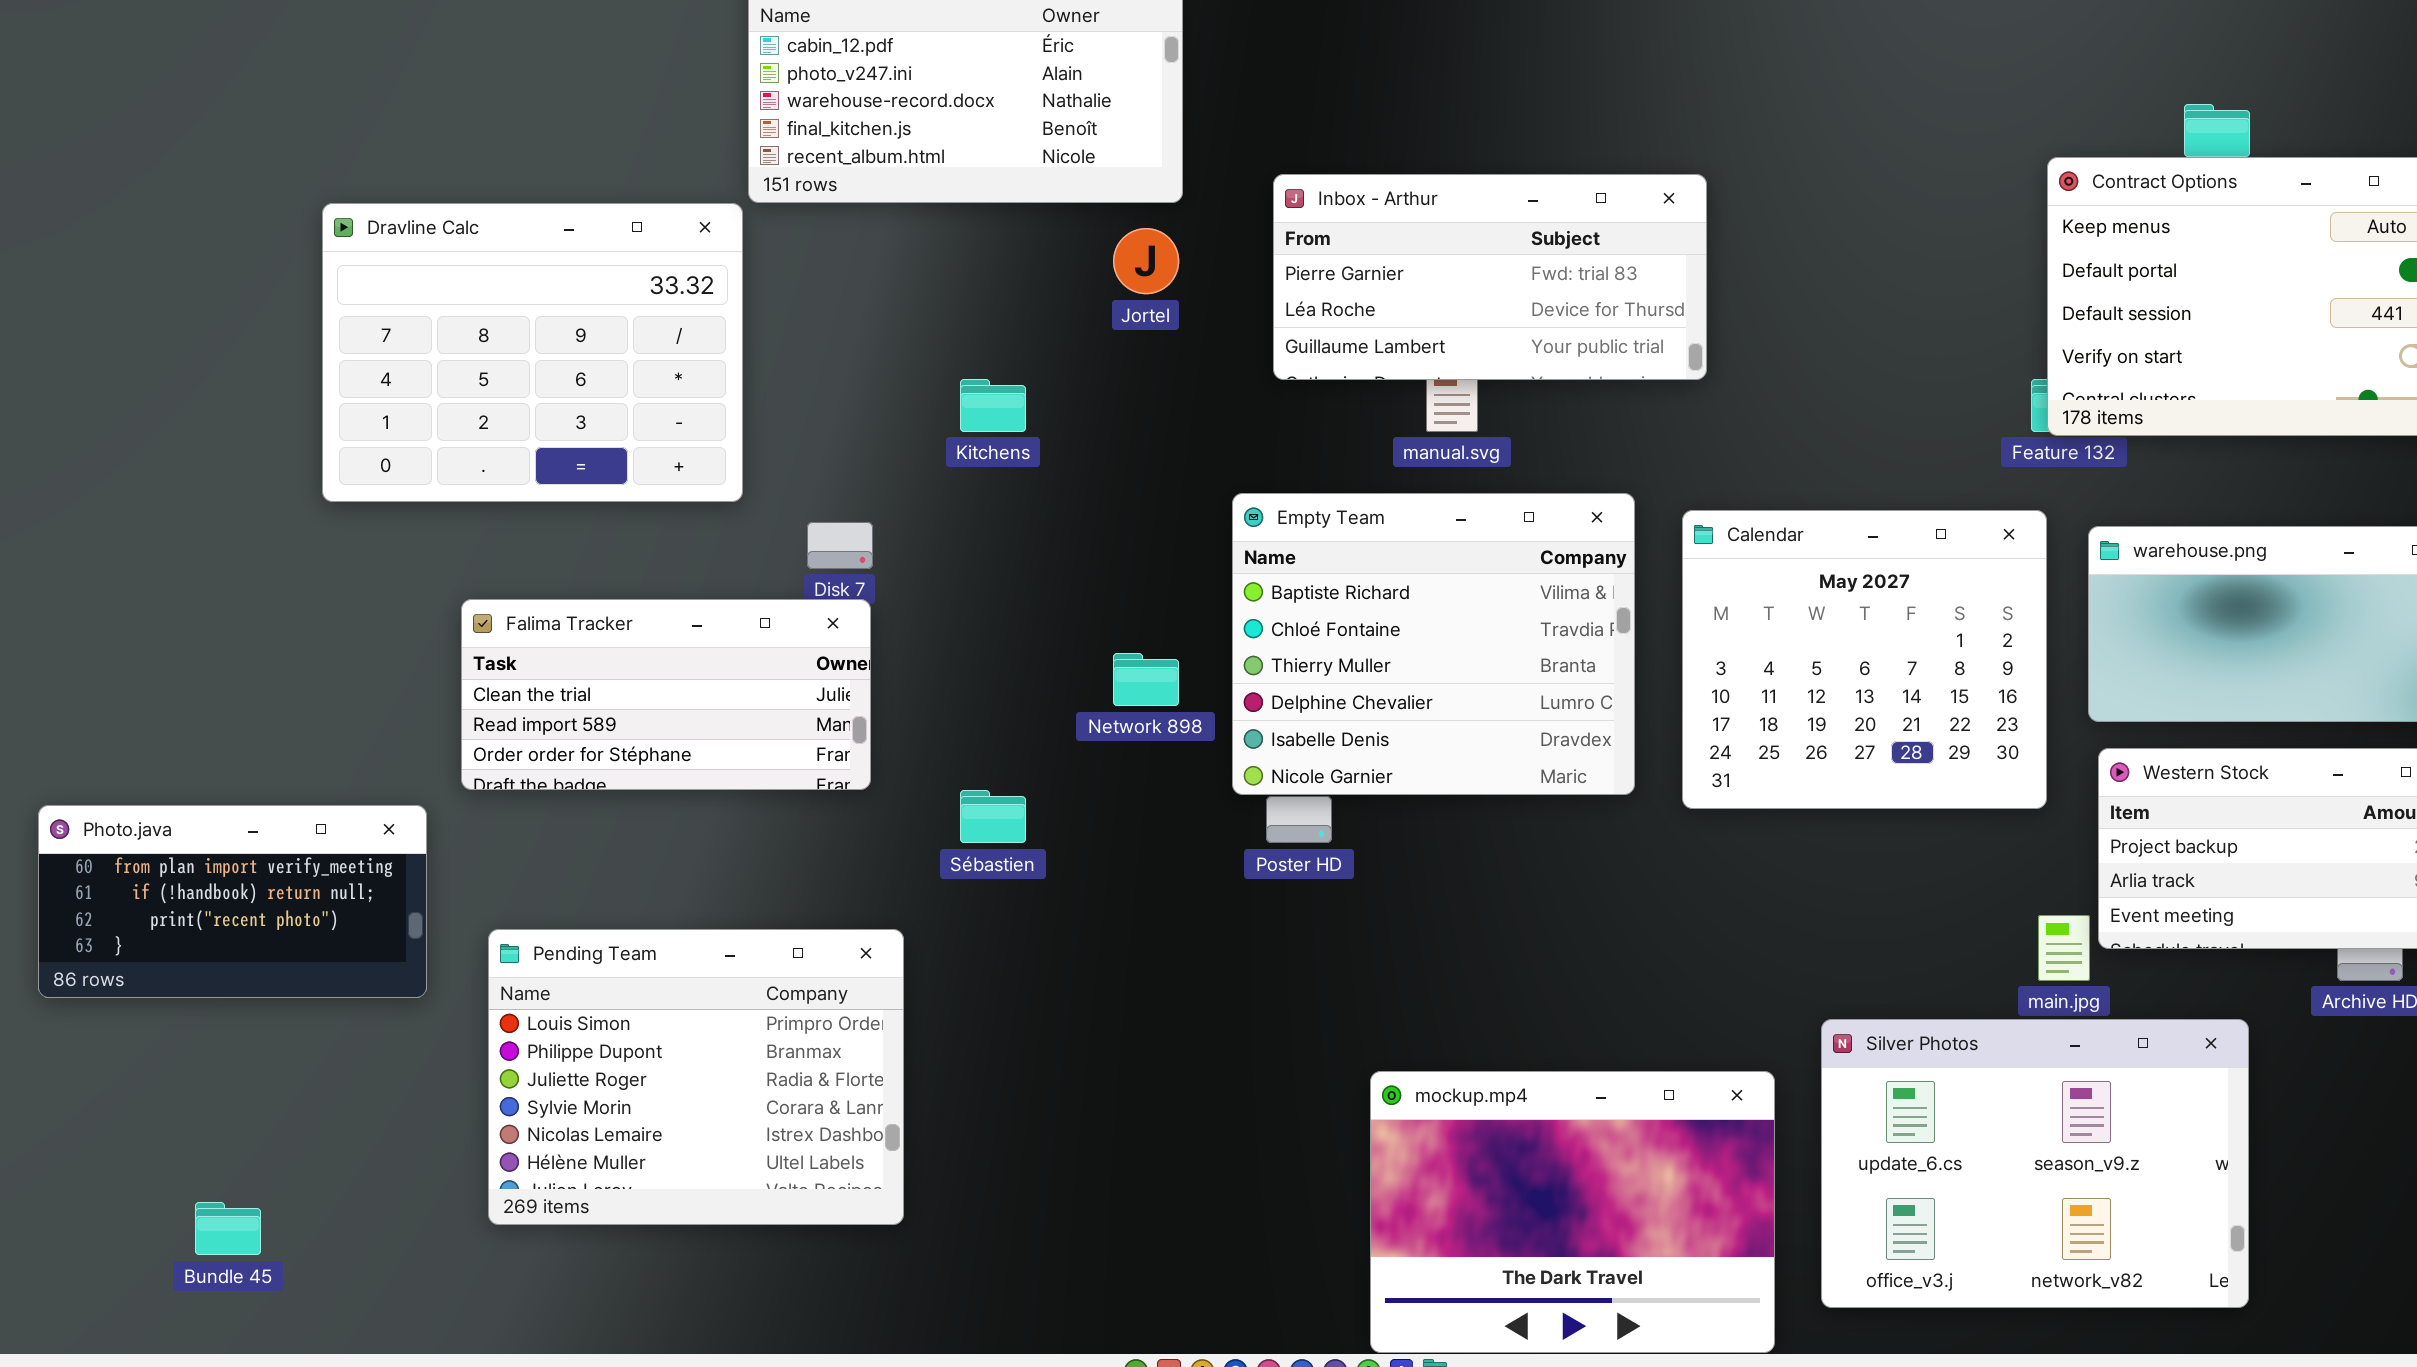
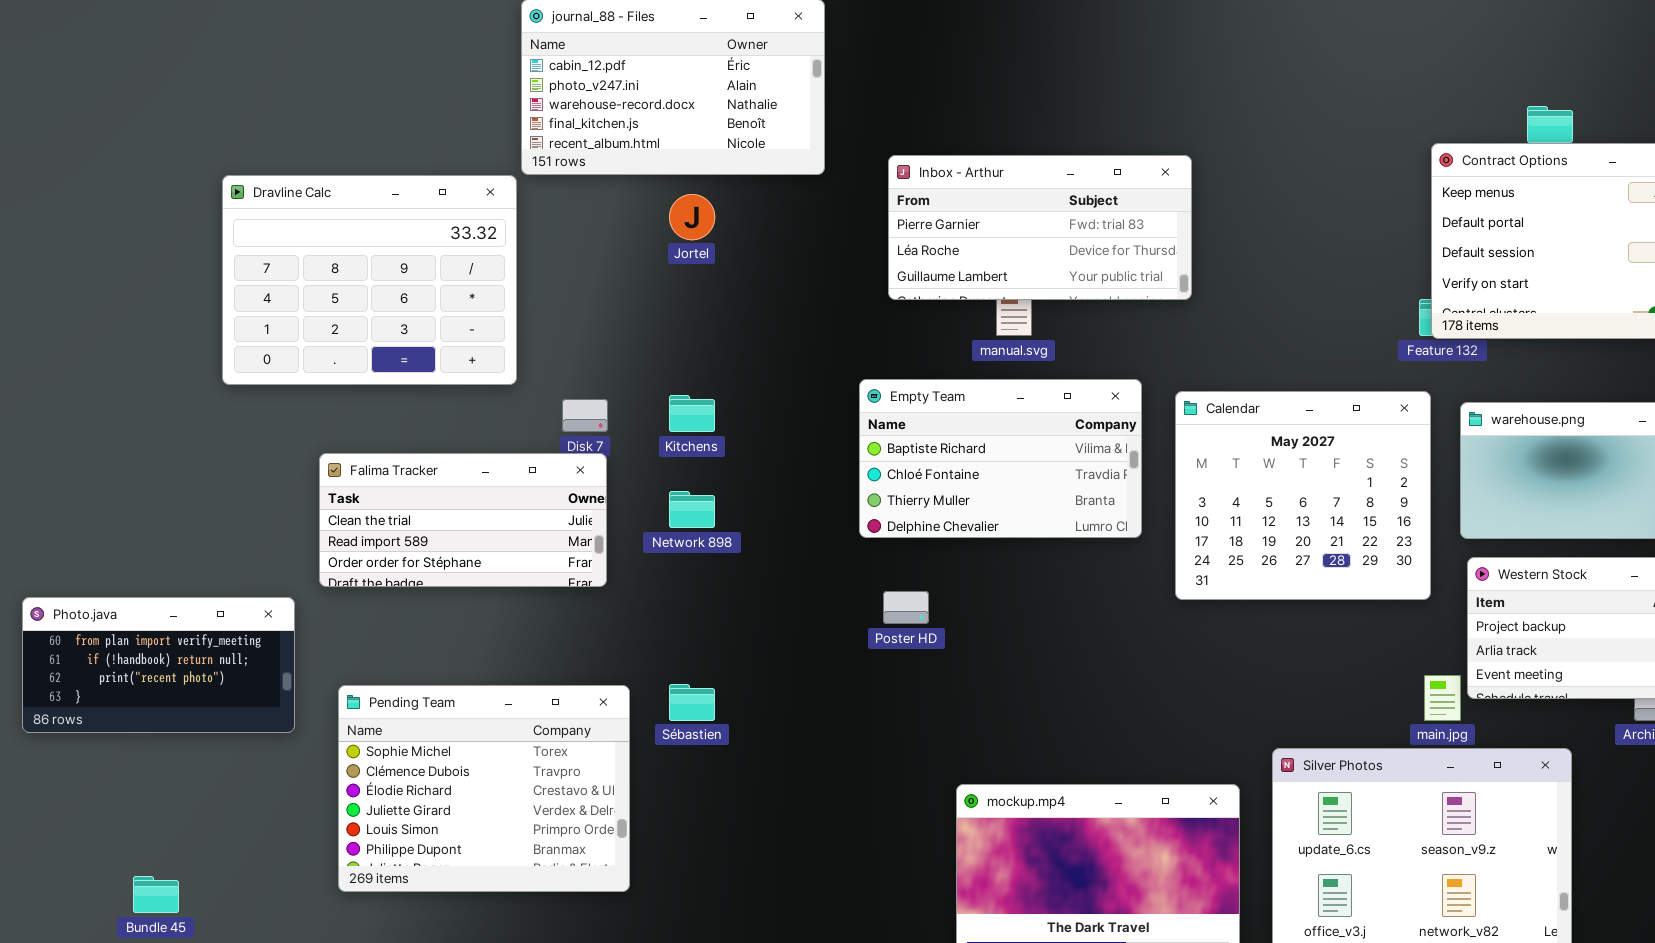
Jortel: [1113,228,1179,294] -> [669,194,715,240], moved
Kitchens: [960,379,1026,432] -> [669,395,715,432], moved
Empty Team: [1232,493,1635,795] -> [859,379,1142,538], resized
Network 898: [1113,653,1179,706] -> [669,491,715,528], moved
Sébastien: [960,790,1026,843] -> [669,684,715,721], moved
Pending Team: [488,929,904,1225] -> [338,685,630,892], scrolled up 4 rows

